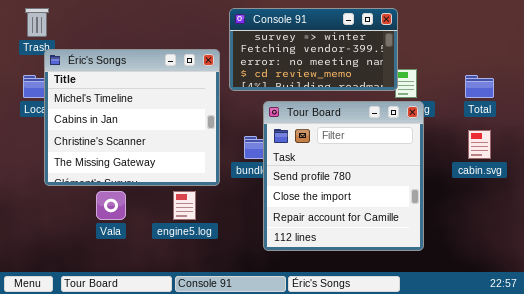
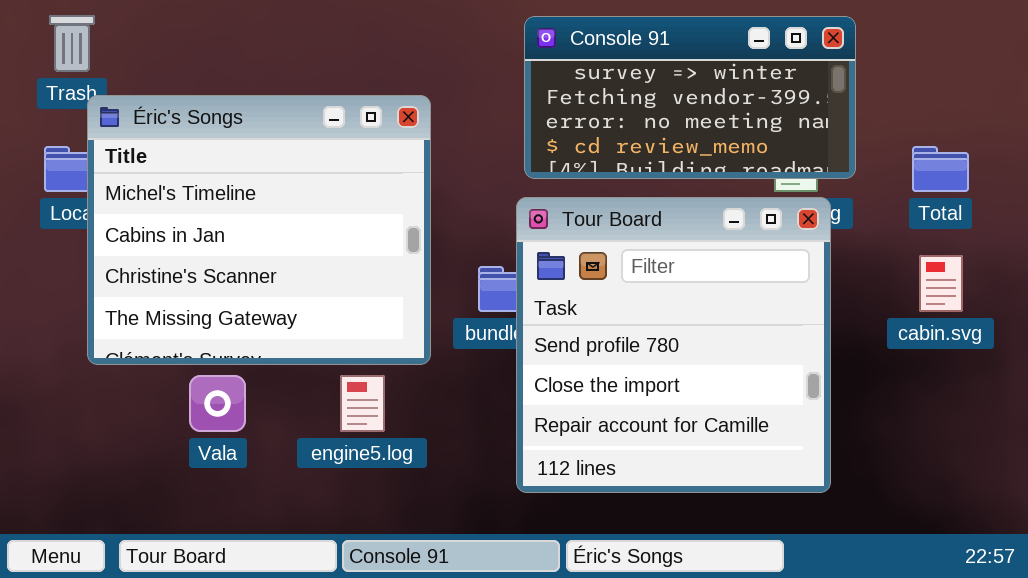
Console 91: [229,8,398,91] -> [524,16,856,179], moved

